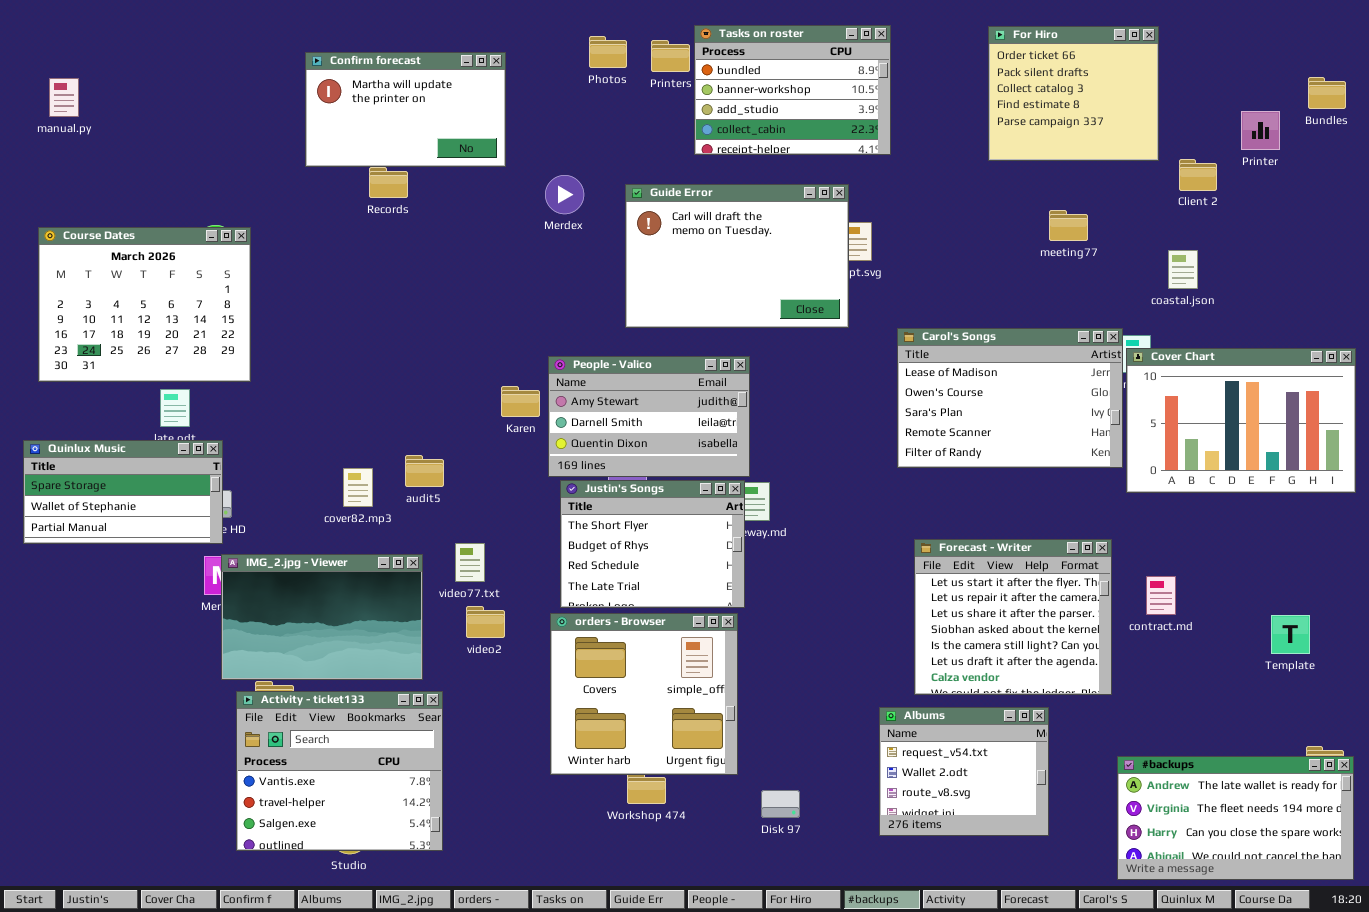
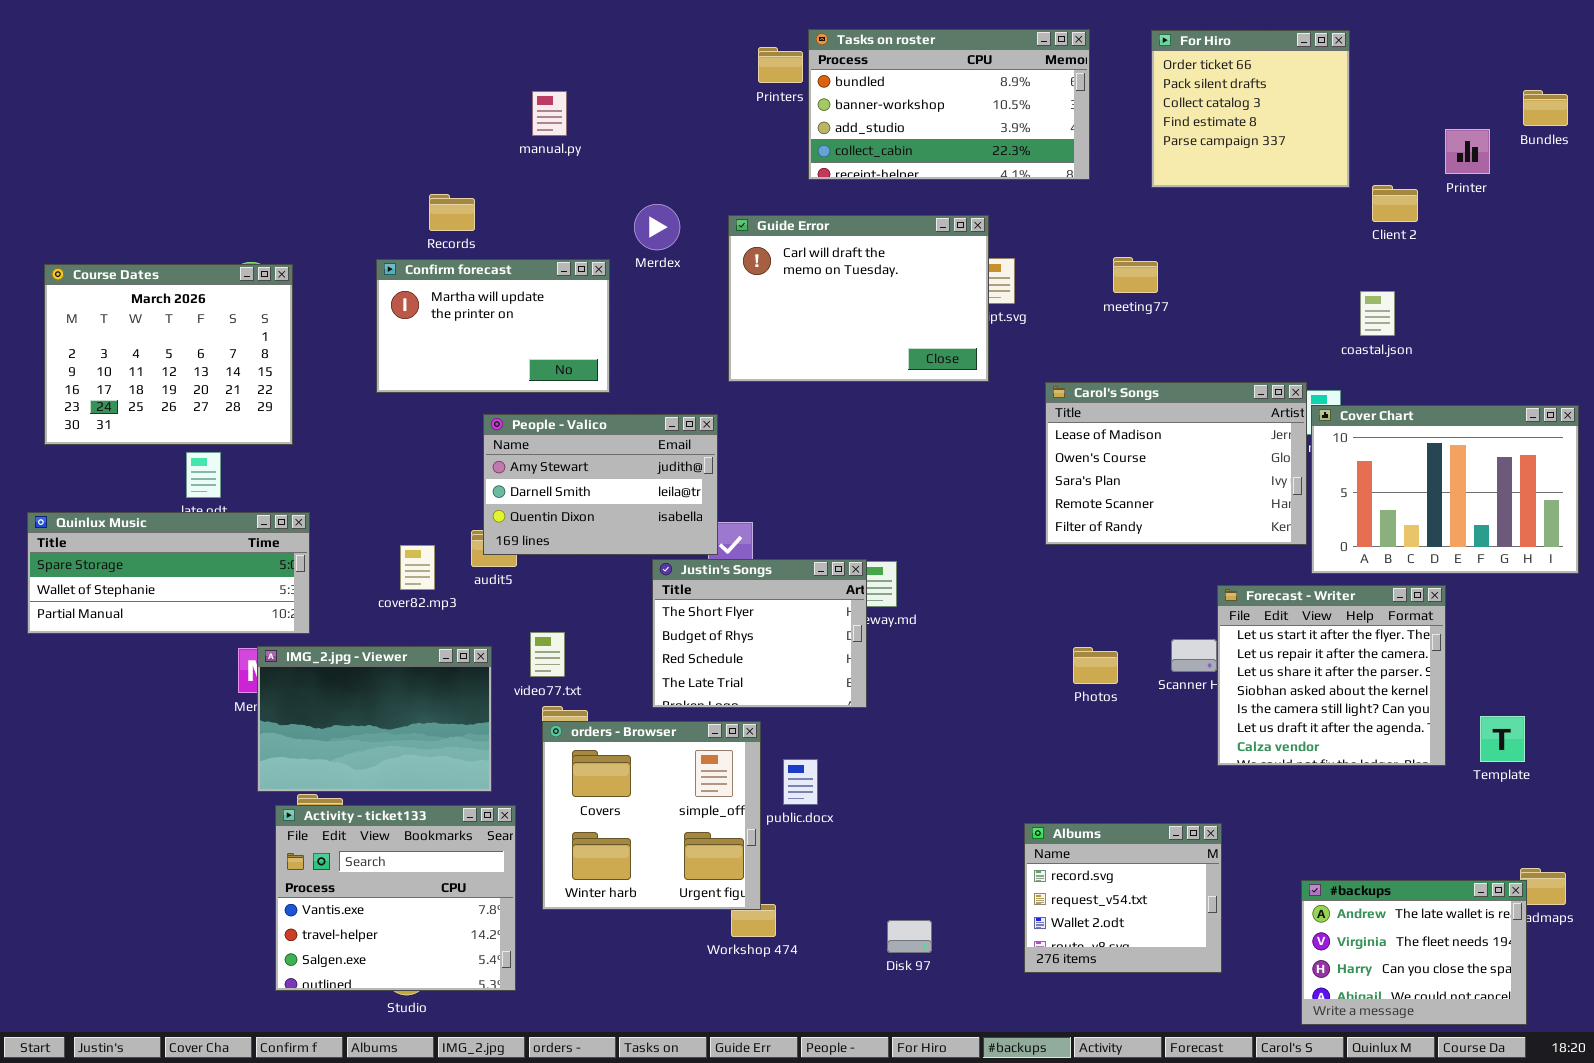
Tasks on roster: [694,25,891,155] -> [808,29,1090,180], resized
Photos: [589,36,627,68] -> [1073,647,1118,684], moved
Confirm forecast: [305,52,506,167] -> [376,259,610,393], moved
manual.py: [49,78,79,117] -> [532,91,567,136], moved
meeting77: [1049,210,1088,241] -> [1113,257,1158,293], moved
People - Valico: [548,356,750,477] -> [483,414,718,555], moved
Quinlux Music: [23,440,223,544] -> [27,512,310,634], resized
Forecast - Writer: [914,539,1112,695] -> [1217,585,1446,766], moved
orders - Browser: [550,613,738,775] -> [542,721,761,910], moved
Albums: [879,707,1049,836] -> [1024,823,1222,973], scrolled up 1 row
#backups: [1117,756,1354,880] -> [1301,880,1527,1025], resized

